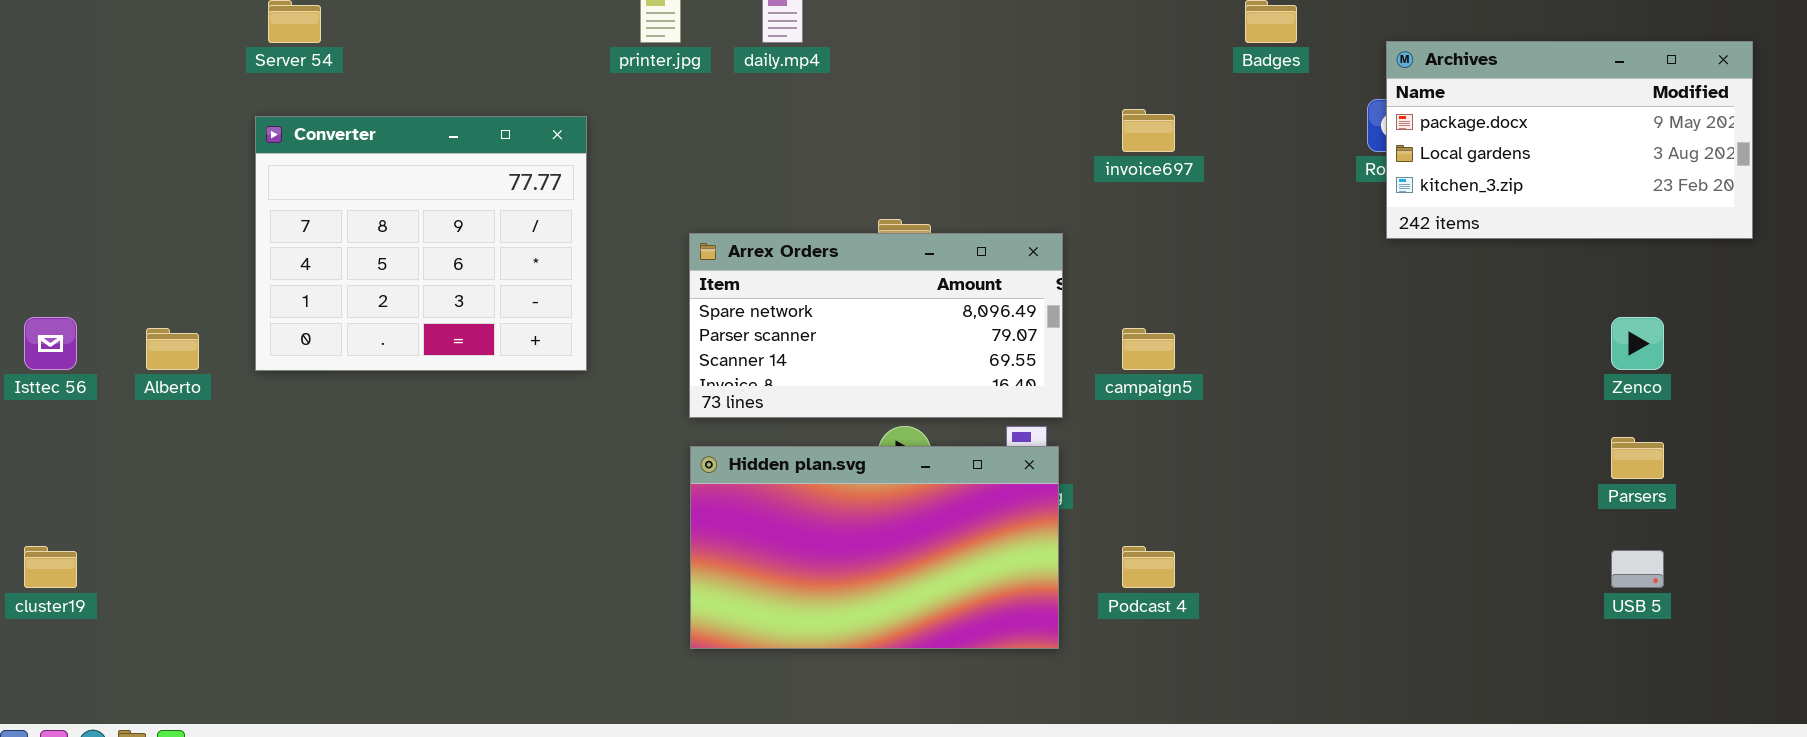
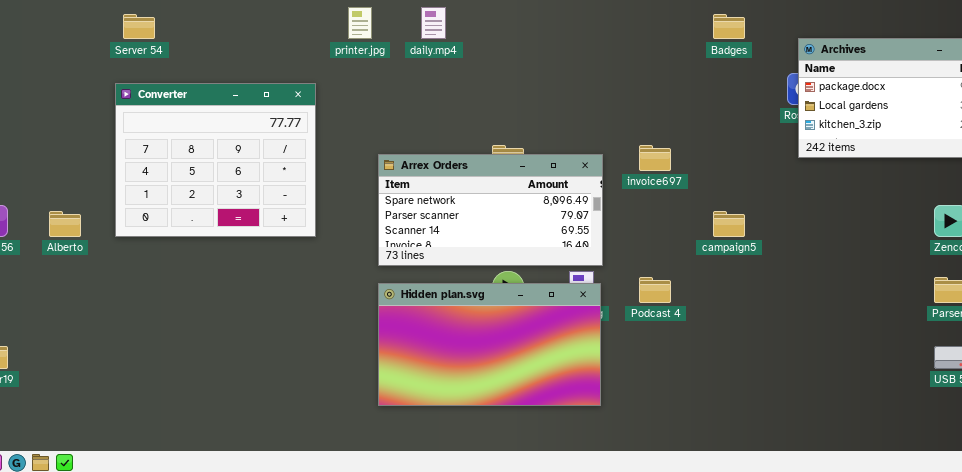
invoice697: [1122,109,1175,152] -> [639,145,671,171], moved
campaign5: [1122,328,1175,370] -> [713,211,745,237], moved
Podcast 4: [1122,546,1175,588] -> [639,277,671,303], moved

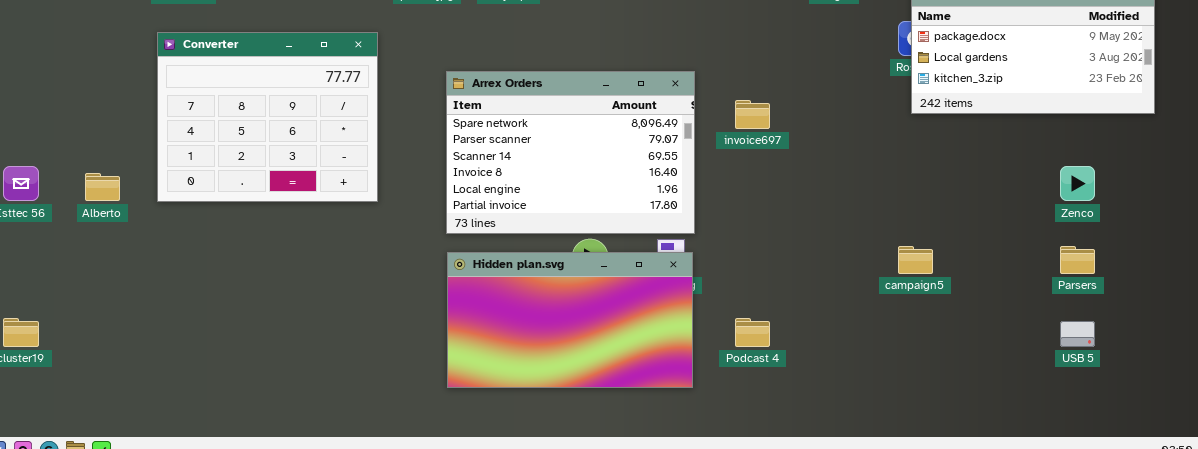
Arrex Orders: [378,154,603,266] -> [446,71,695,234], resized
campaign5: [713,211,745,237] -> [898,246,933,274], moved
Podcast 4: [639,277,671,303] -> [735,318,770,347], moved

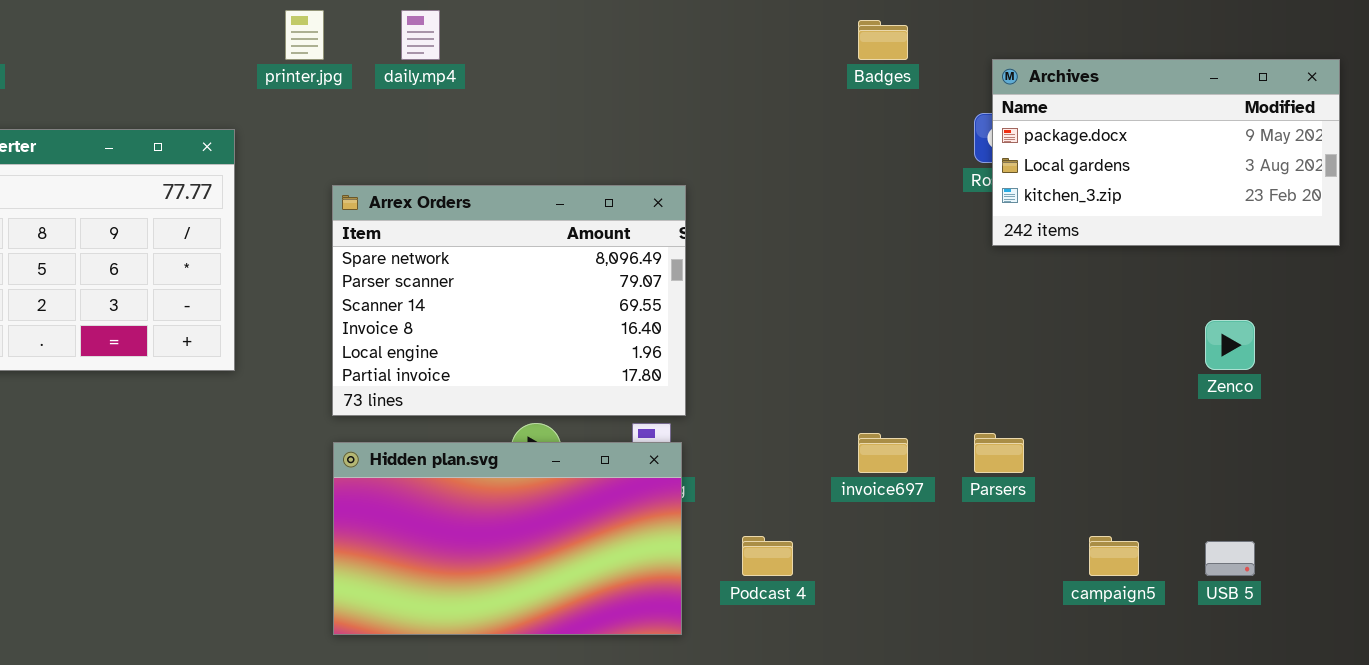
invoice697: [735,100,770,129] -> [858,433,908,473], moved
campaign5: [898,246,933,274] -> [1089,536,1139,576], moved
Parsers: [1060,246,1095,274] -> [974,433,1024,473], moved

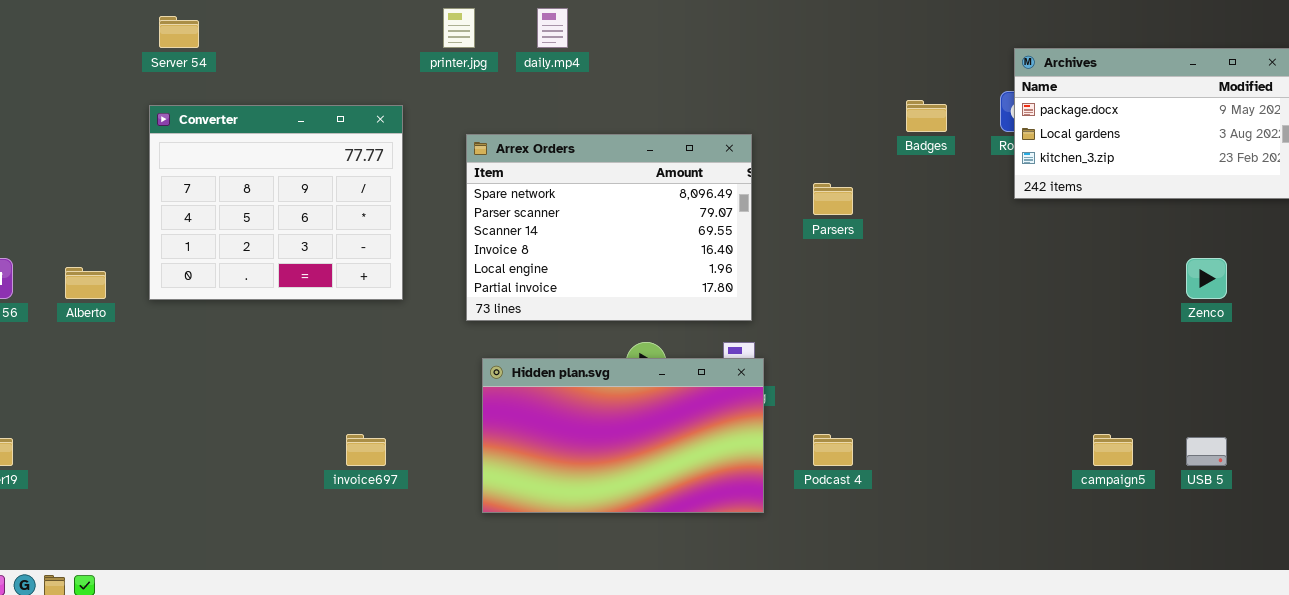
Badges: [858,20,908,60] -> [906,100,947,132], moved
Arrex Orders: [332,185,686,416] -> [466,134,752,321], moved
invoice697: [858,433,908,473] -> [346,434,386,466], moved
Parsers: [974,433,1024,473] -> [813,183,853,215], moved

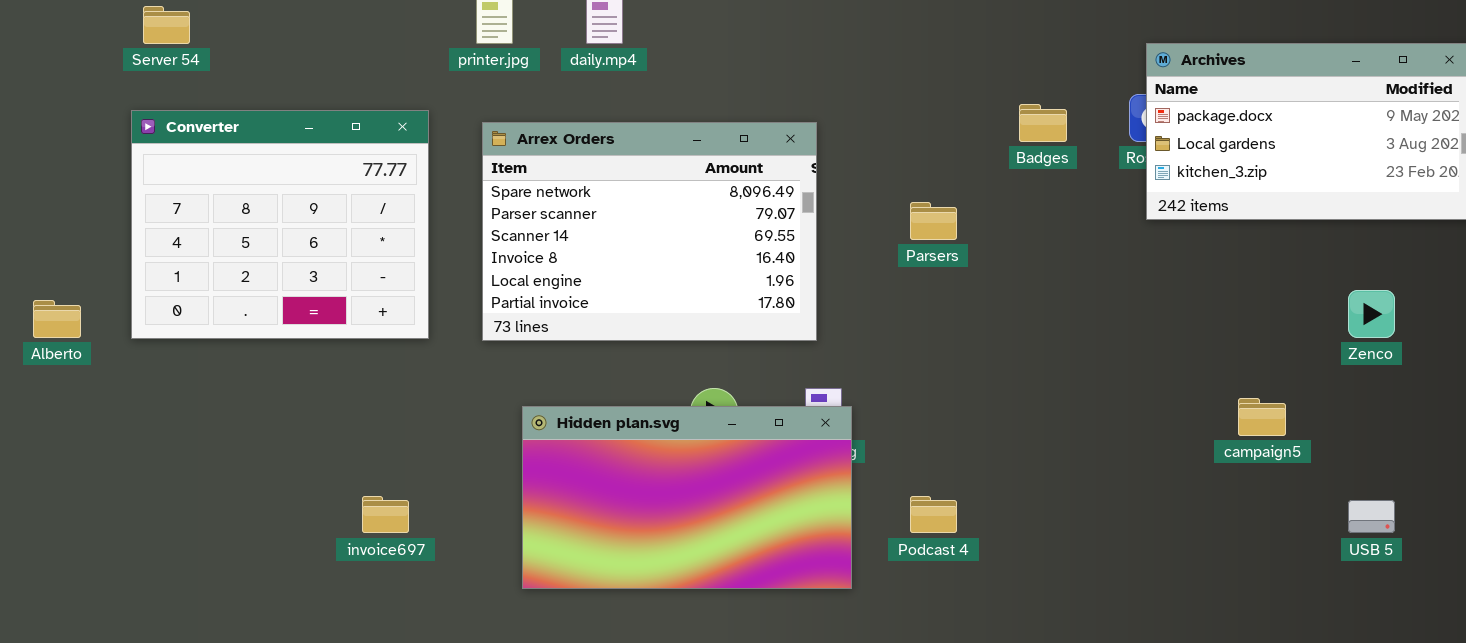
Arrex Orders: [466,134,752,321] -> [482,122,817,341], moved
campaign5: [1093,434,1133,466] -> [1238,398,1286,436], moved

